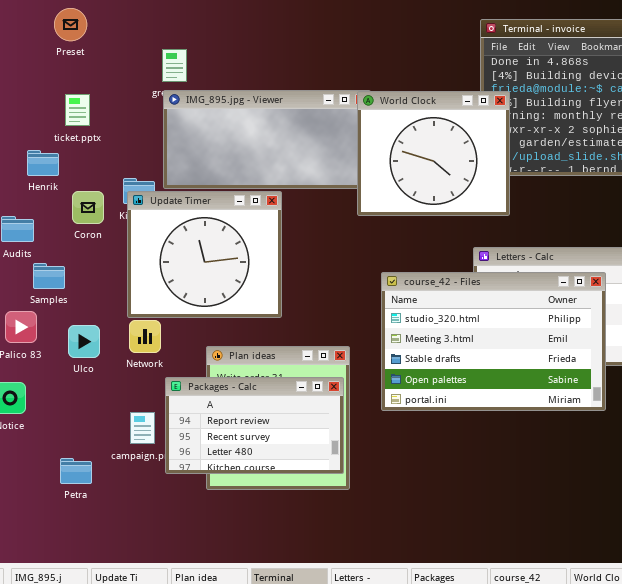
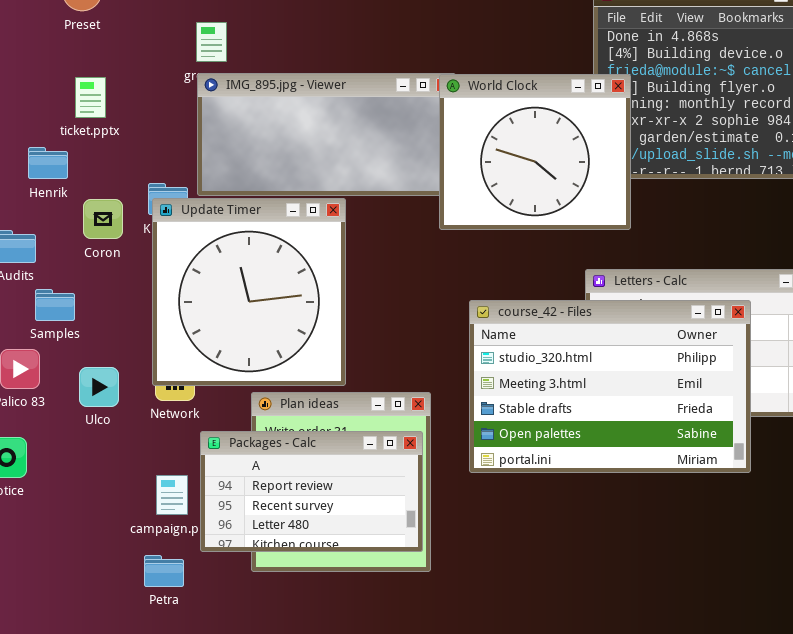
Update Timer: [127,191,282,318] -> [152,198,346,386], resized
Petra: [60,458,92,484] -> [144,555,184,587], moved

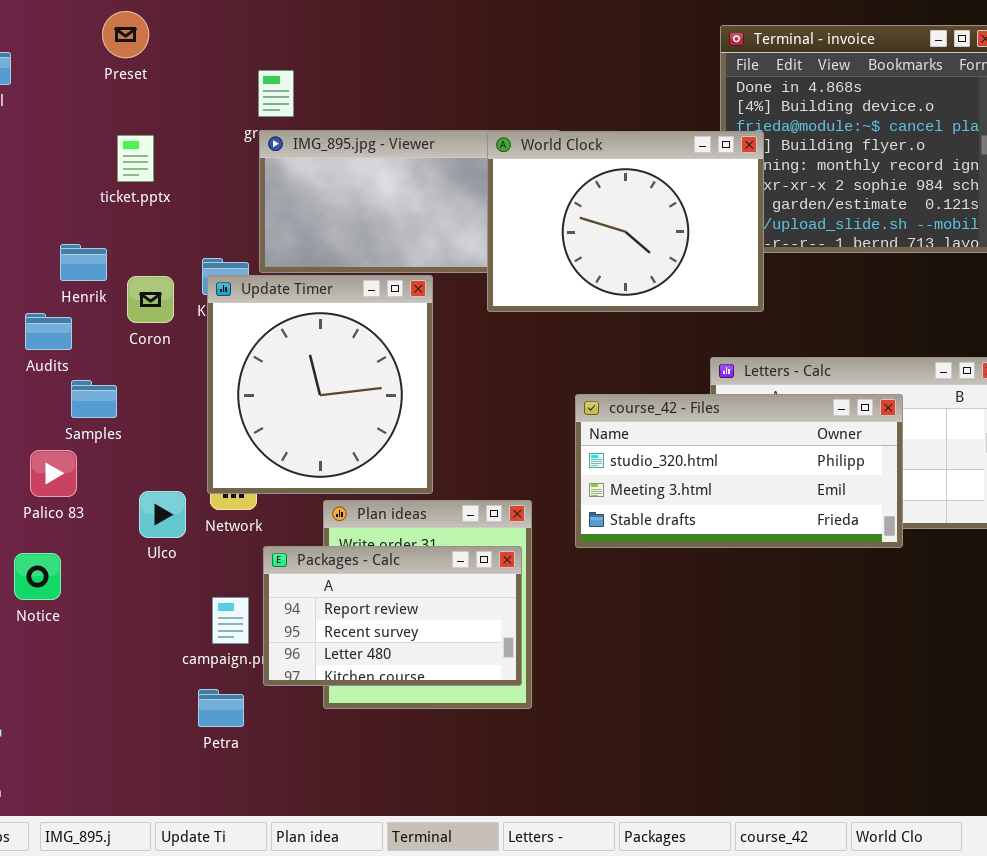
World Clock: [439,74,631,230] -> [487,131,764,312], resized
Henrik: [28,147,68,179] -> [60,244,107,281], moved
course_42 - Files: [469,300,751,473] -> [575,394,903,548], resized
Ulco: [79,367,119,407] -> [139,491,186,538], moved

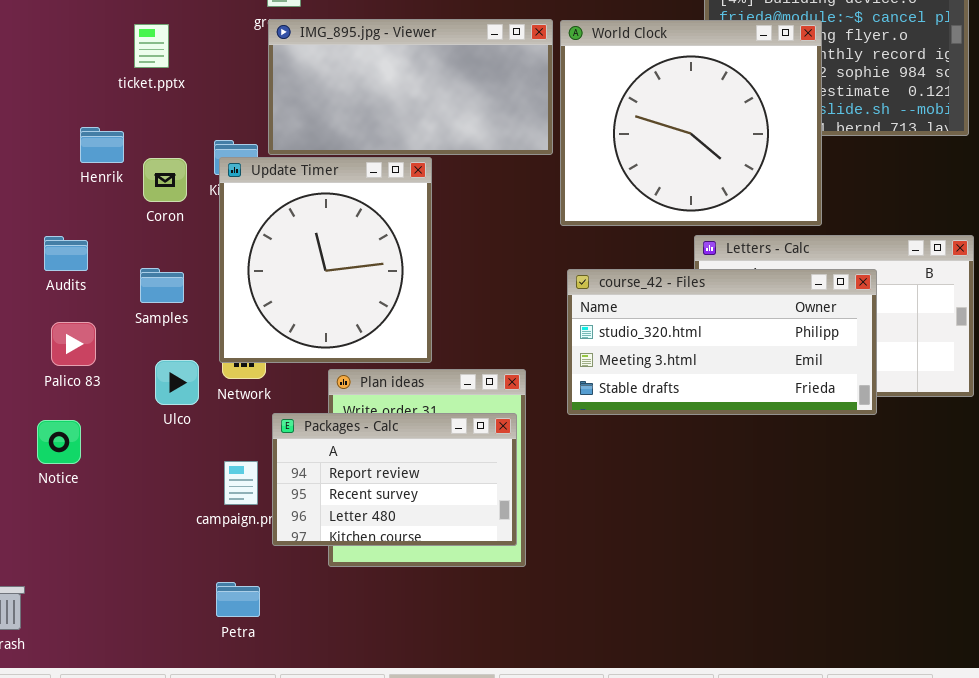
World Clock: [487,131,764,312] -> [560,20,822,226], moved, resized
Audits: [25,313,72,350] -> [44,236,88,271], moved
Samples: [71,380,117,418] -> [140,268,184,303], moved
Petra: [198,689,244,727] -> [216,582,260,617], moved

